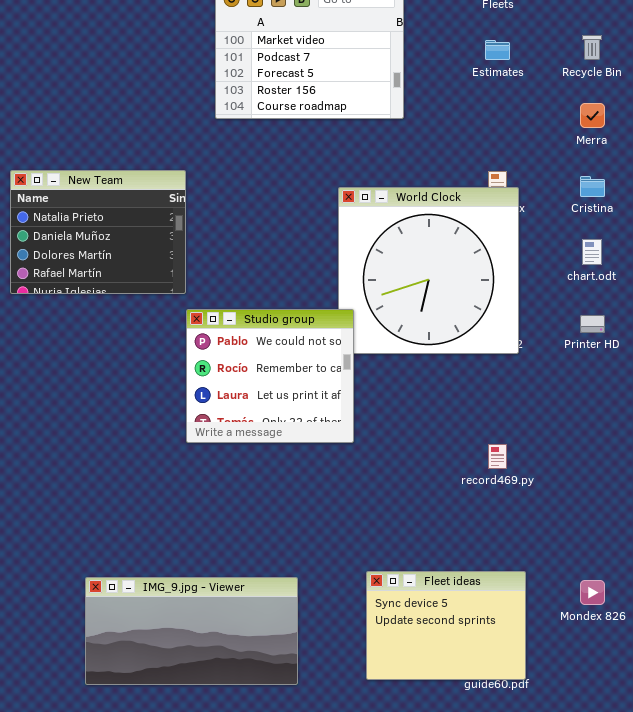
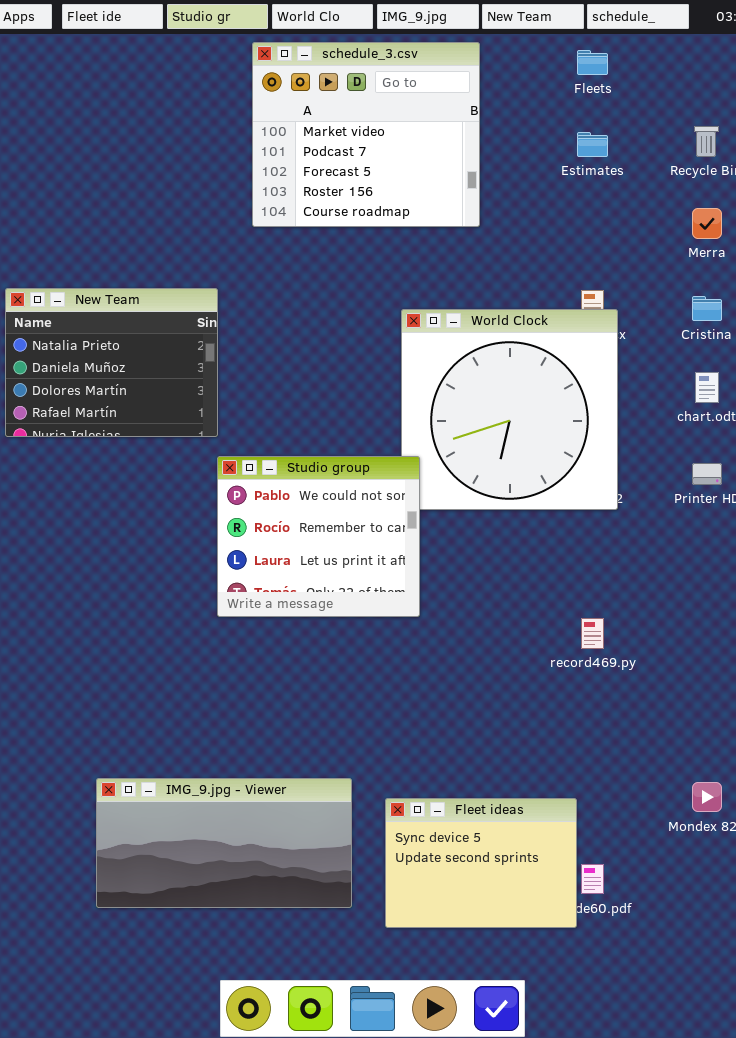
Fleet ideas: [366,571,526,680] -> [385,798,577,928], moved

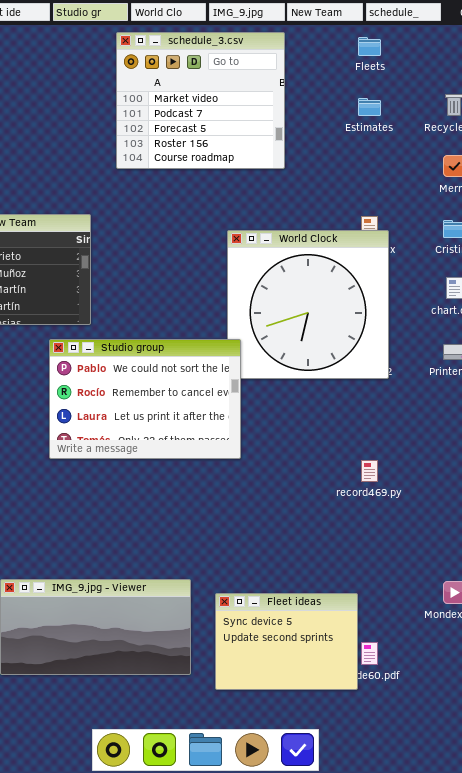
Studio group: [217,456,420,617] -> [49,339,241,459], resized

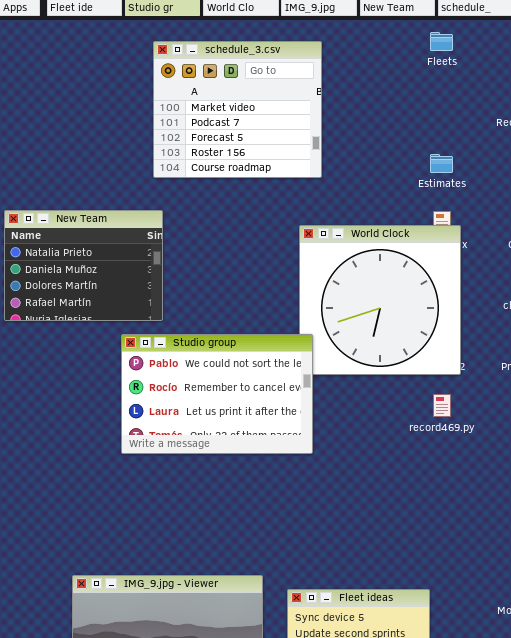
schedule_3.csv: [116,32,285,169] -> [153,41,322,178], moved
Estimates: [358,98,381,116] -> [430,154,453,173], moved
record469.py: [361,460,378,482] -> [433,394,451,417], moved

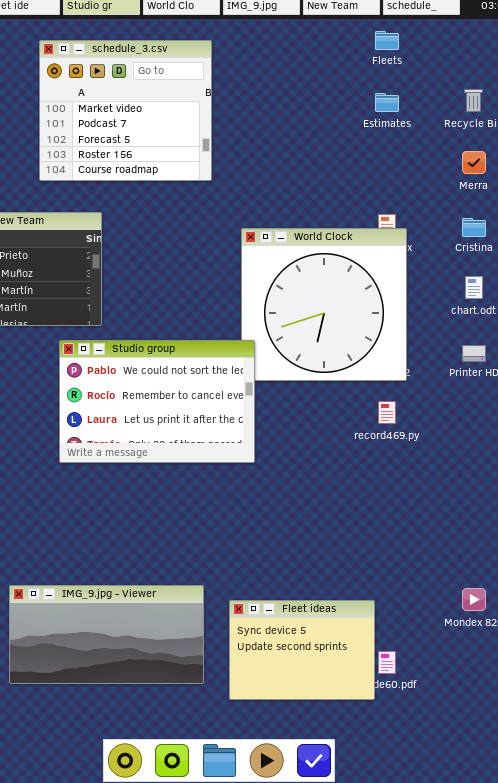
schedule_3.csv: [153,41,322,178] -> [39,40,212,181], moved
Estimates: [430,154,453,173] -> [375,93,399,112], moved

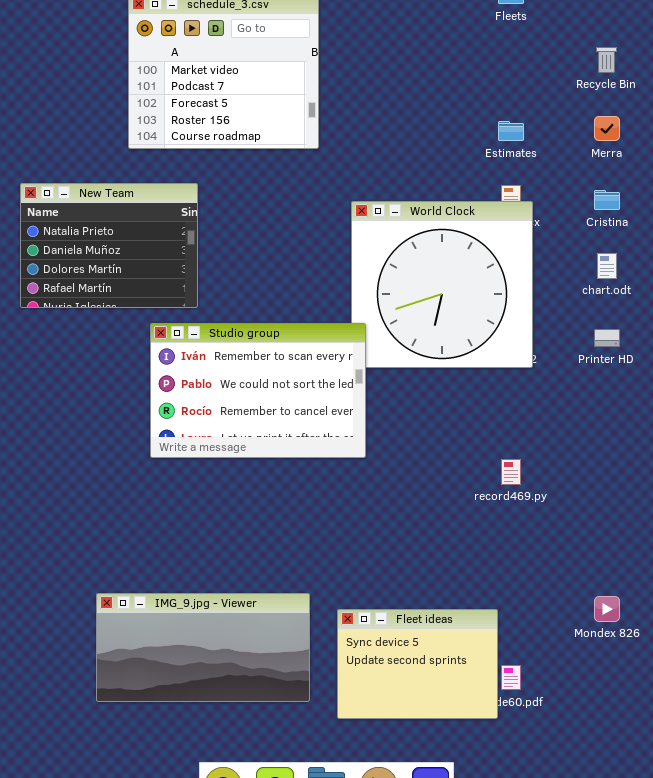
Estimates: [375,93,399,112] -> [498,121,524,141], moved
Studio group: [59,340,255,463] -> [150,323,366,458], scrolled up 1 row
record469.py: [378,401,396,424] -> [501,459,521,485], moved

